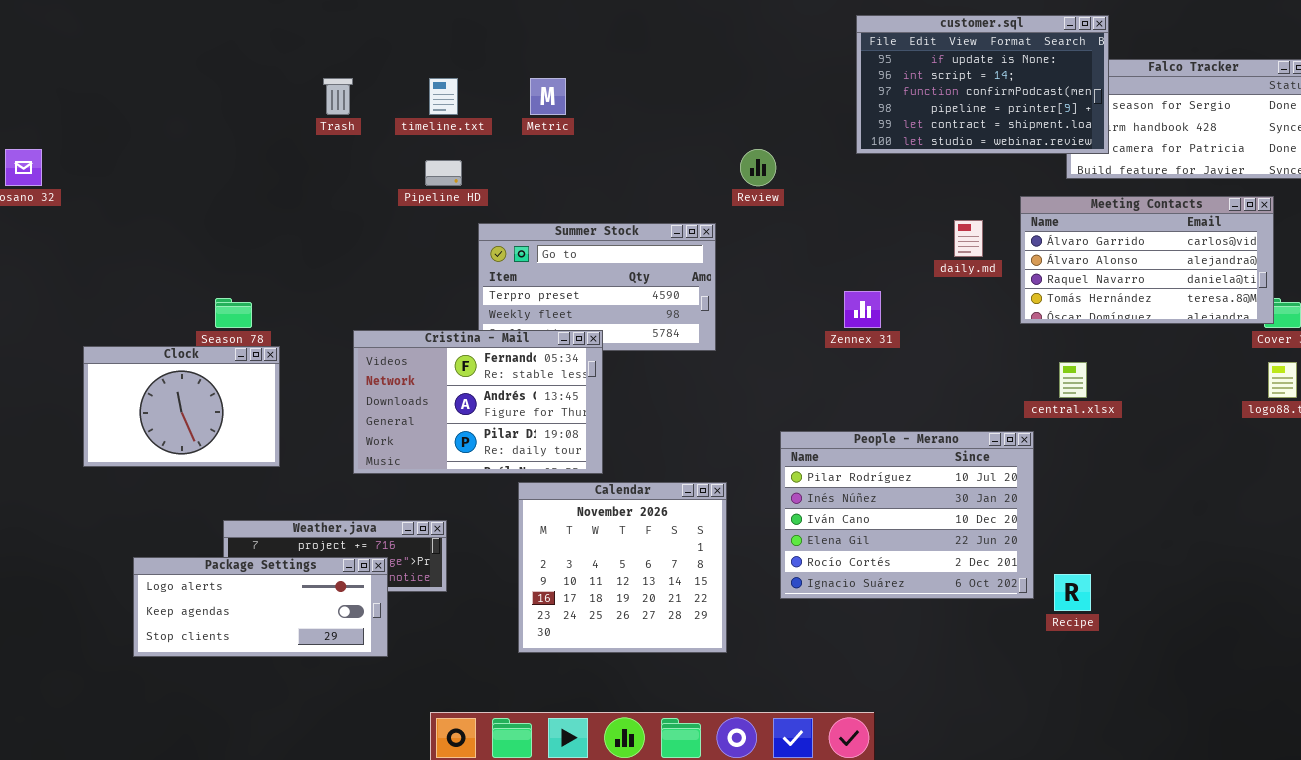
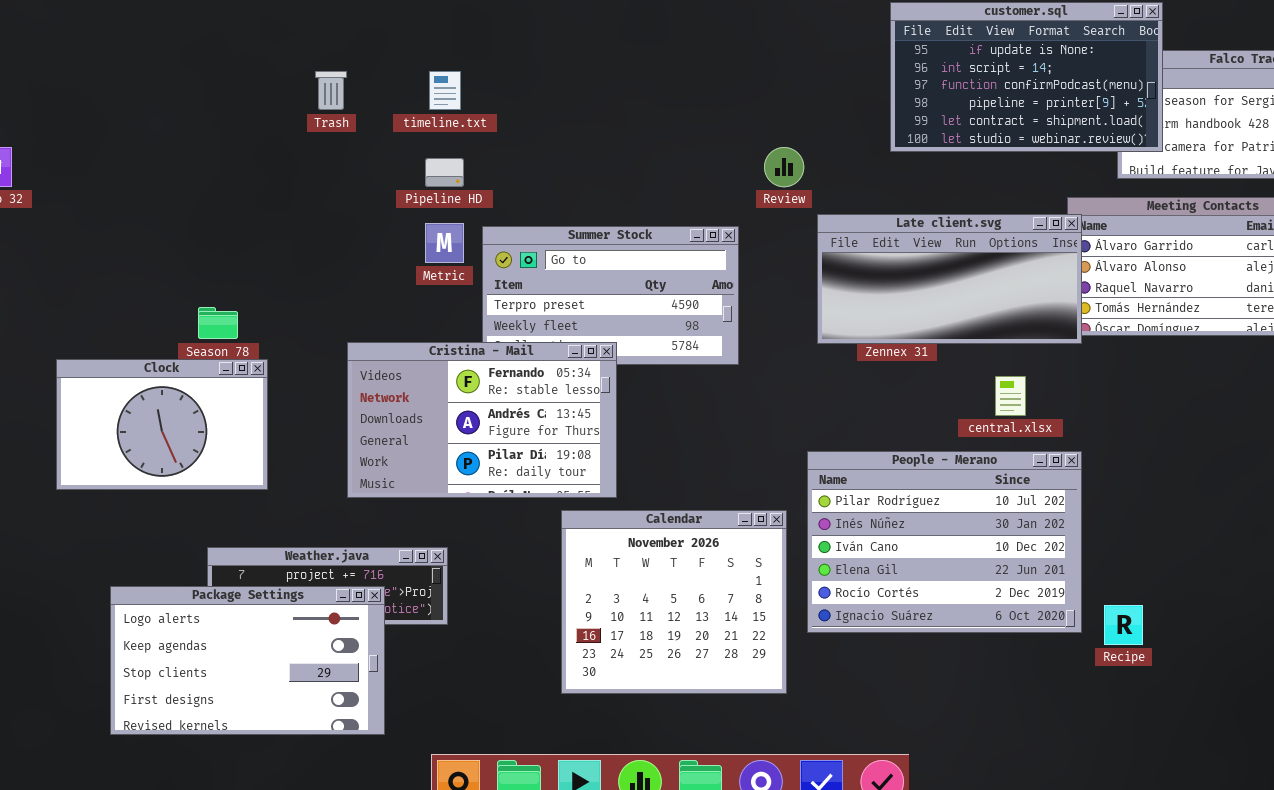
Metric: [530,78,566,115] -> [425,223,464,263], moved
Late client.svg: none -> [817,214,1082,344], opened
central.xlsx: [1059,362,1087,398] -> [995,376,1026,416], moved
Calendar: [518,482,727,653] -> [561,510,787,694], moved
Package Settings: [133,557,388,657] -> [110,586,385,735], resized

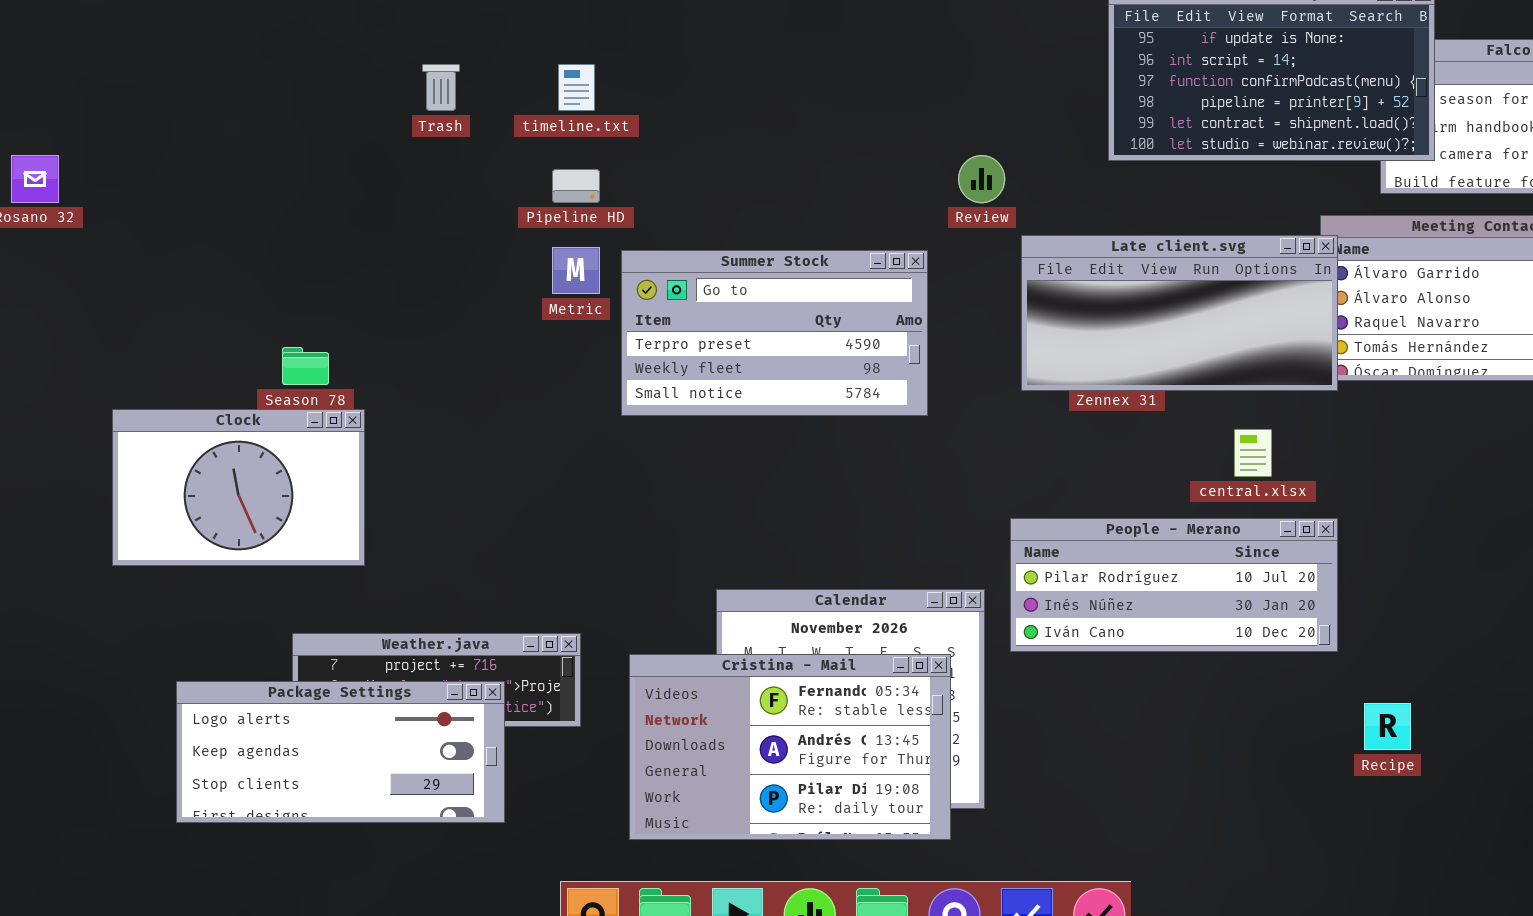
Cristina - Mail: [347,342,617,498] -> [629,654,951,840], moved
People - Merano: [807,451,1082,633] -> [1010,518,1338,652], resized
Package Settings: [110,586,385,735] -> [176,681,505,823], resized

